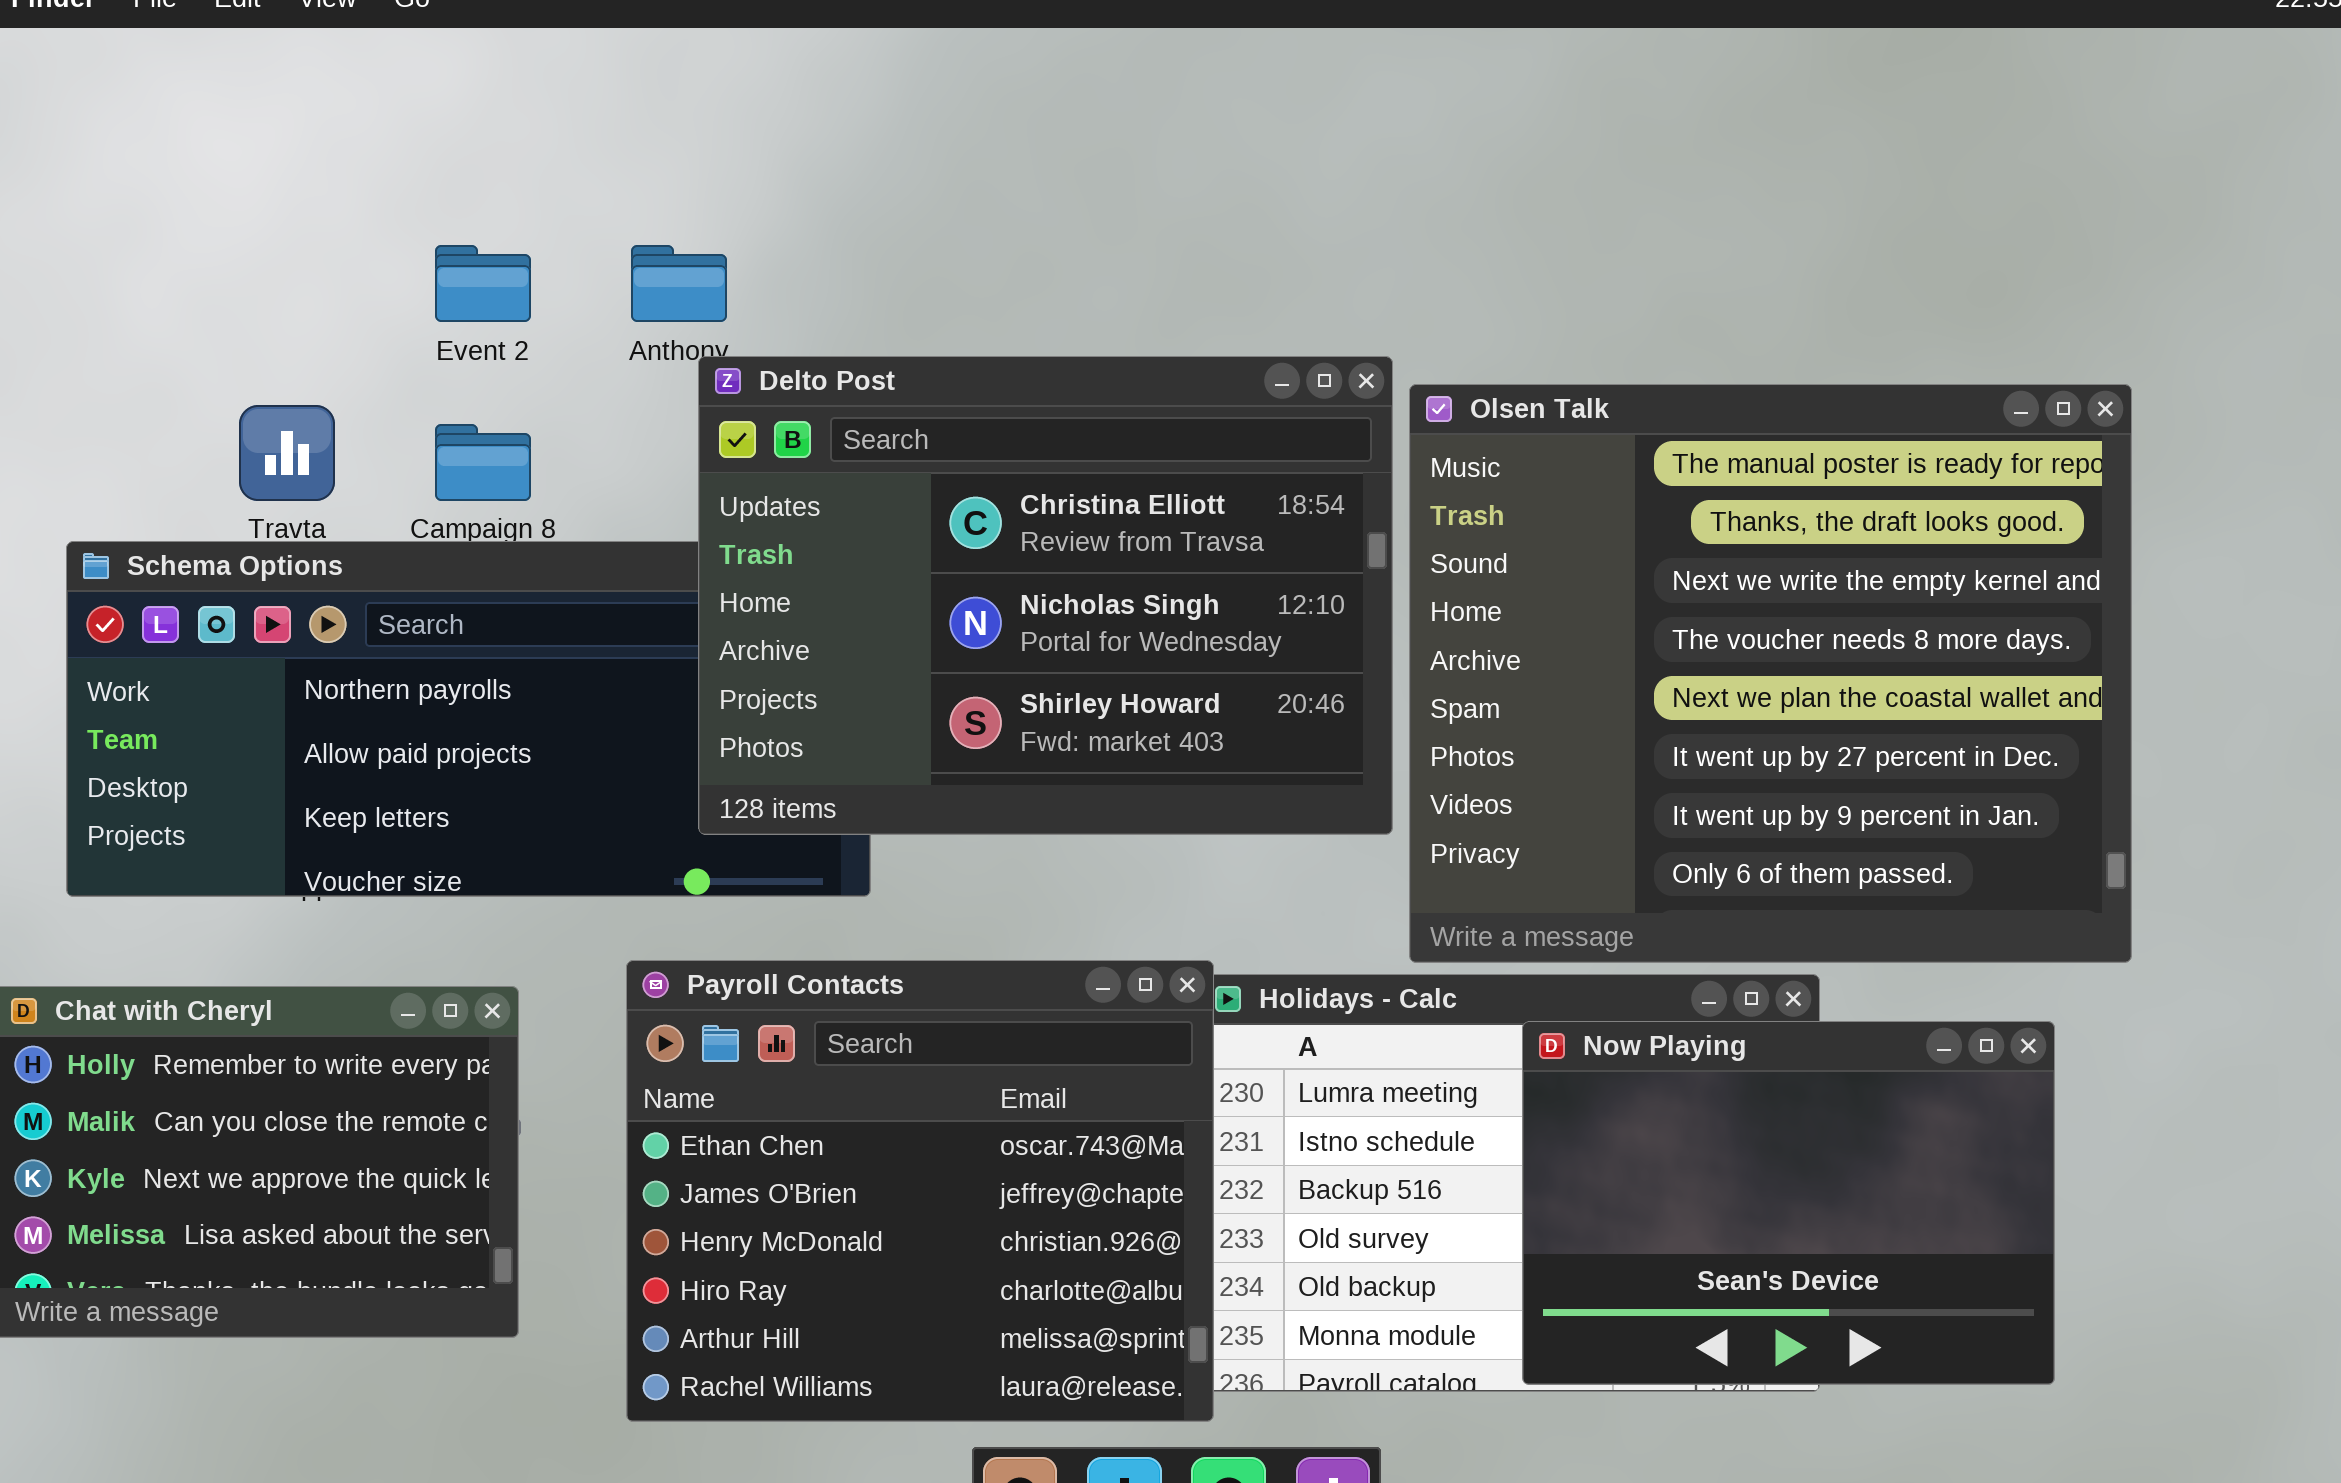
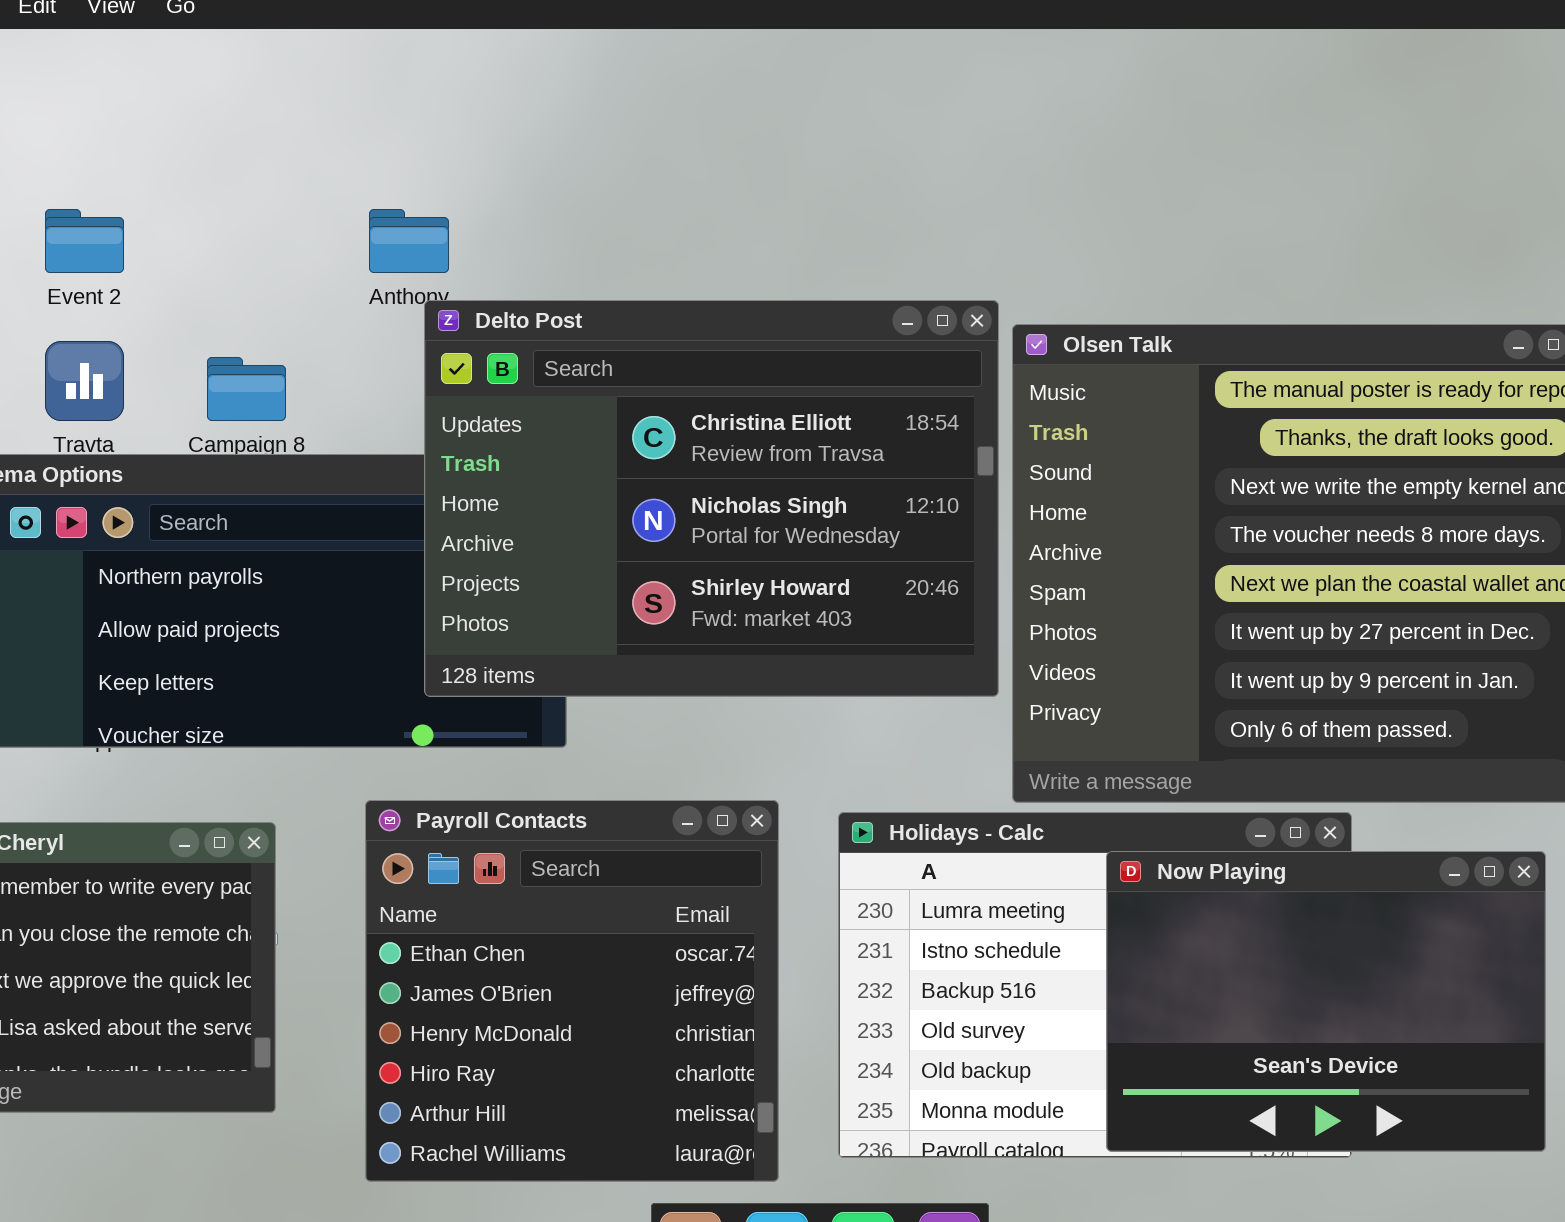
Event 2: [435,245,531,322] -> [45,209,124,273], moved
Payroll Contacts: [626,960,1214,1422] -> [365,800,779,1182], resized

